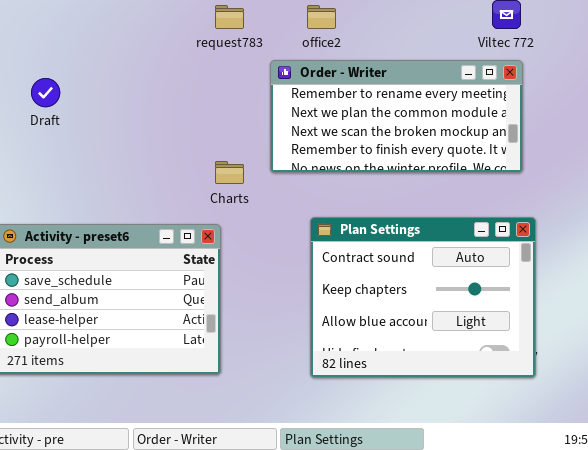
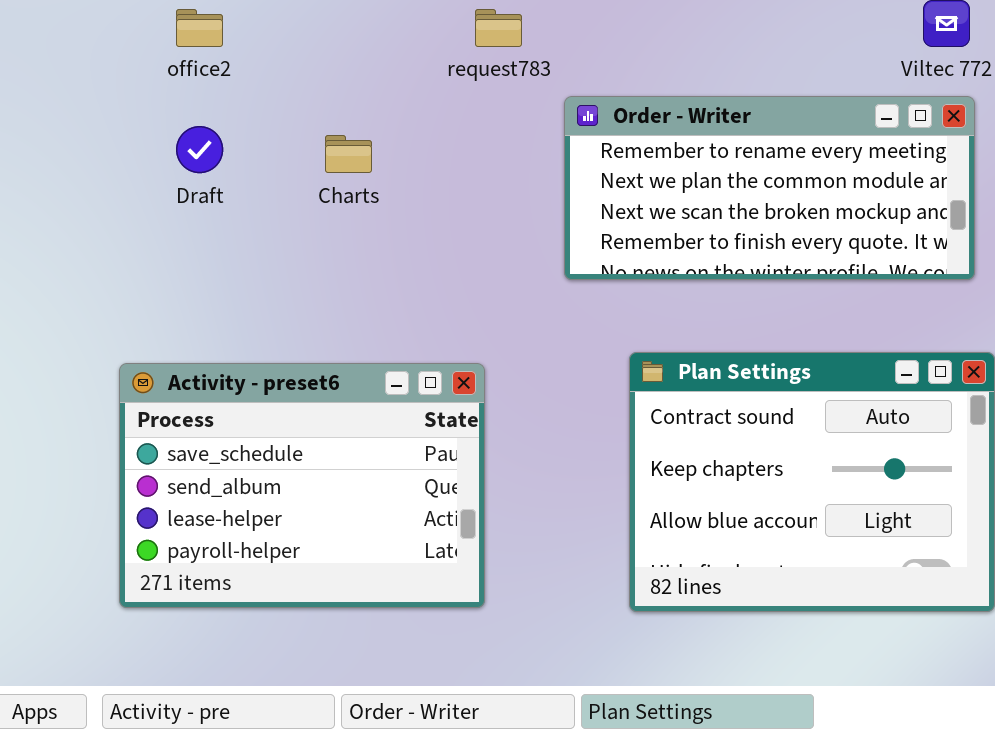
office2: [307,5,336,29] -> [176,9,223,47], moved
Charts: [215,161,244,184] -> [325,135,372,173], moved

